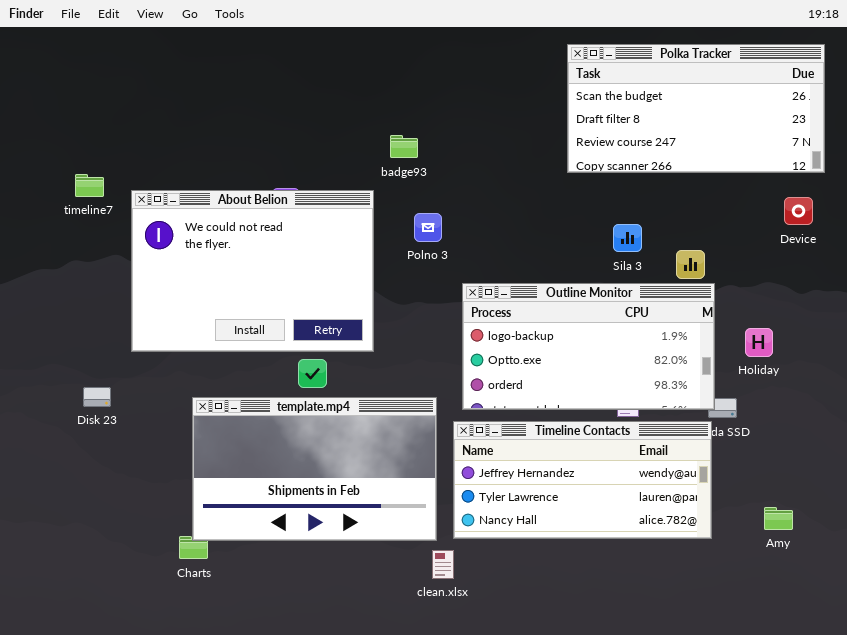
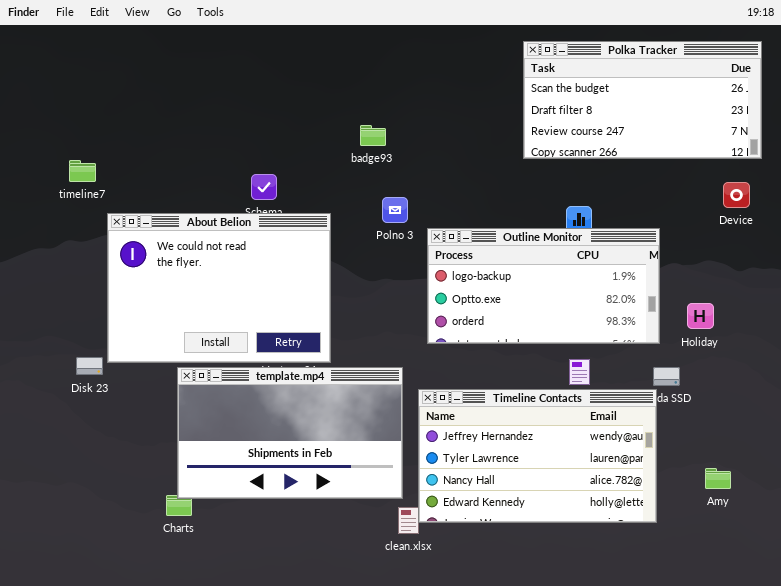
About Belion: [131,190,374,352] -> [107,213,331,363], moved
Outline Monitor: [462,283,715,410] -> [427,228,660,344], moved
Timeline Contacts: [453,421,712,539] -> [418,389,657,523], resized

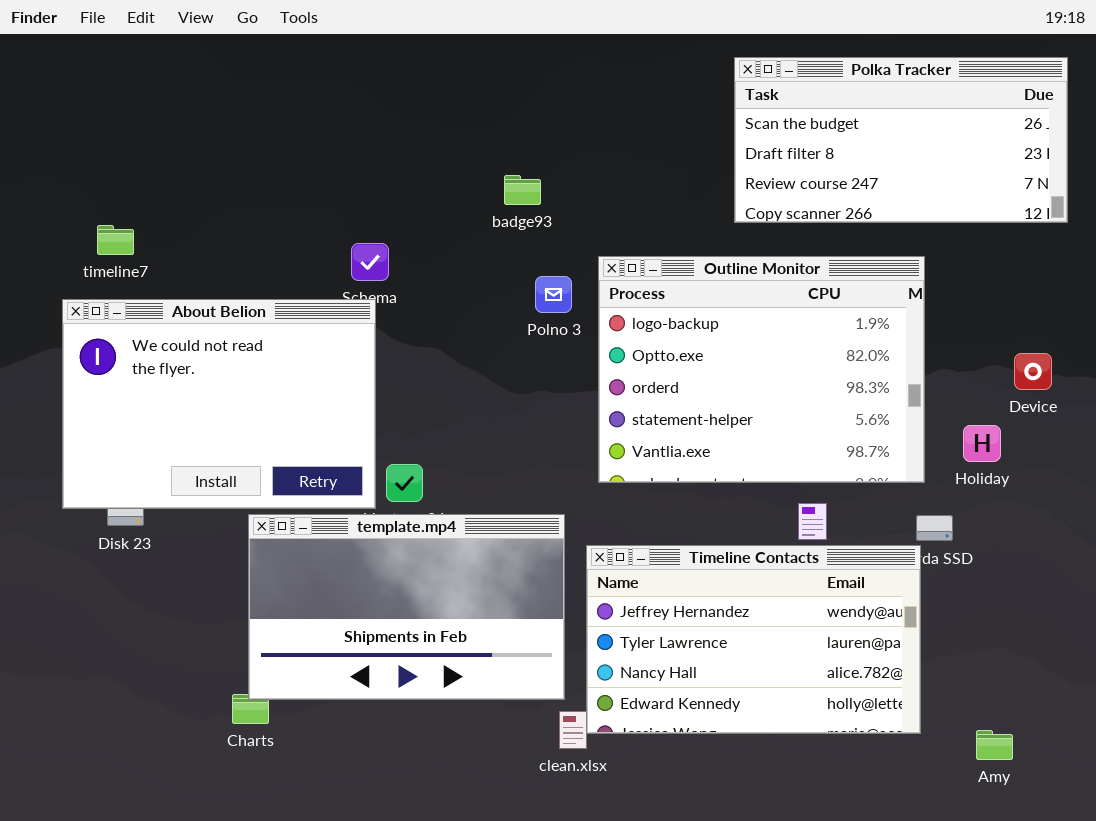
Device: [723,182,750,208] -> [1014,353,1052,390], moved
About Belion: [107,213,331,363] -> [62,299,376,509], moved
Outline Monitor: [427,228,660,344] -> [598,256,925,483], resized
Amy: [705,468,731,489] -> [976,730,1013,760], moved

